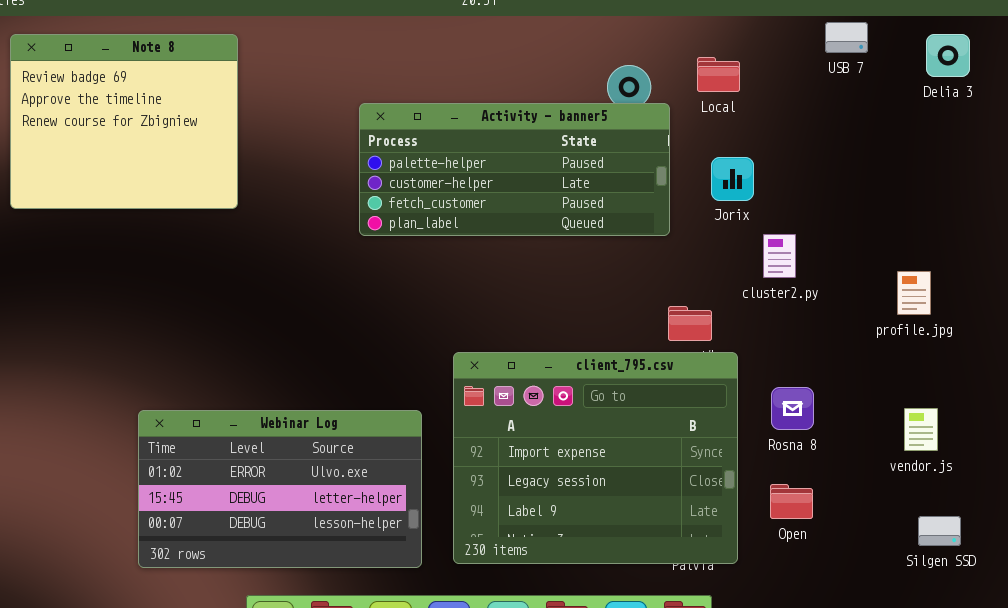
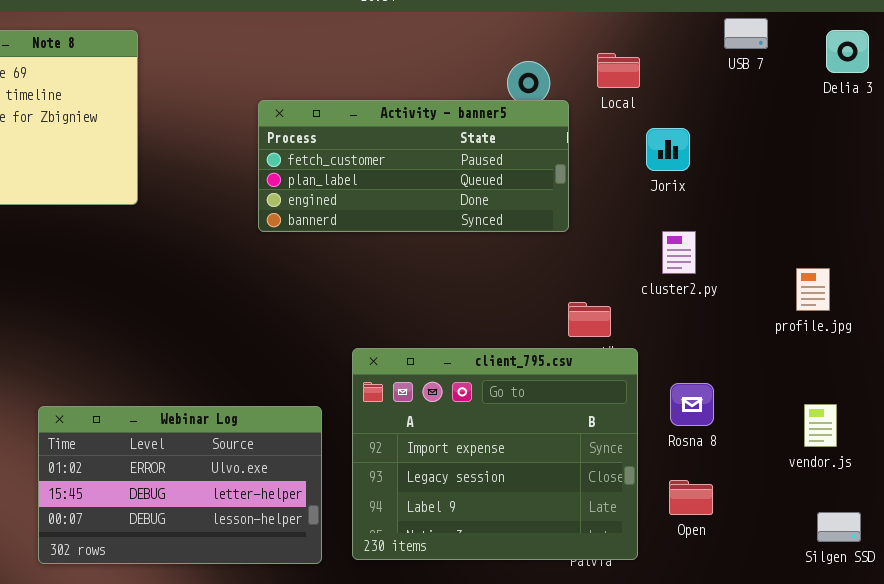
Activity - banner5: [359,103,670,236] -> [258,100,569,232], scrolled down 2 rows
Jorix: [711,157,754,201] -> [646,128,690,171], moved

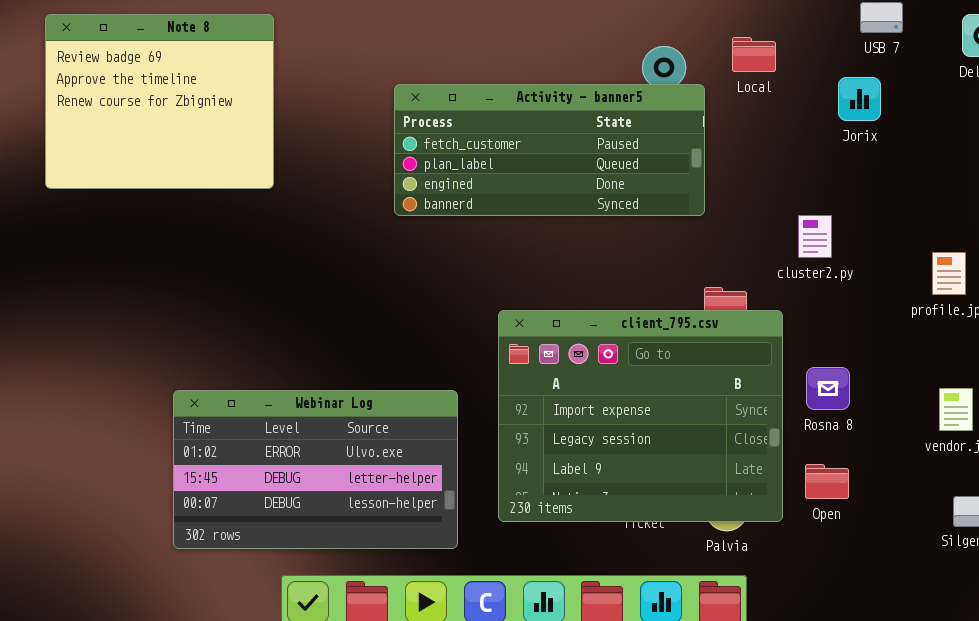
Jorix: [646,128,690,171] -> [838,77,881,121], moved
client_795.csv: [352,348,638,560] -> [498,310,783,522], moved

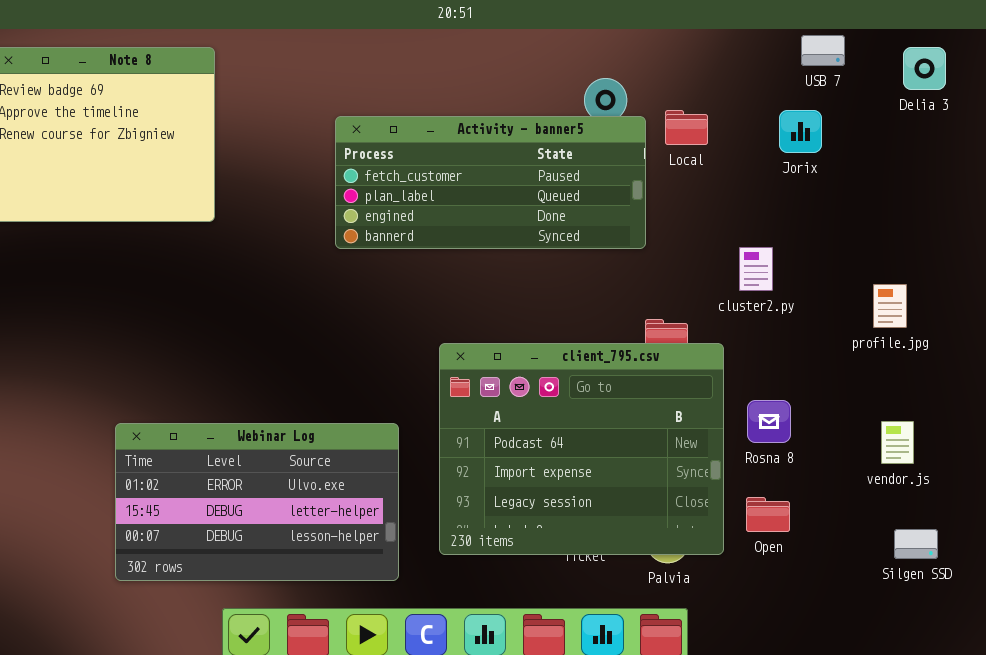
Local: [732,37,776,72] -> [665,110,708,145], moved
client_795.csv: [498,310,783,522] -> [439,343,724,555], scrolled up 1 row

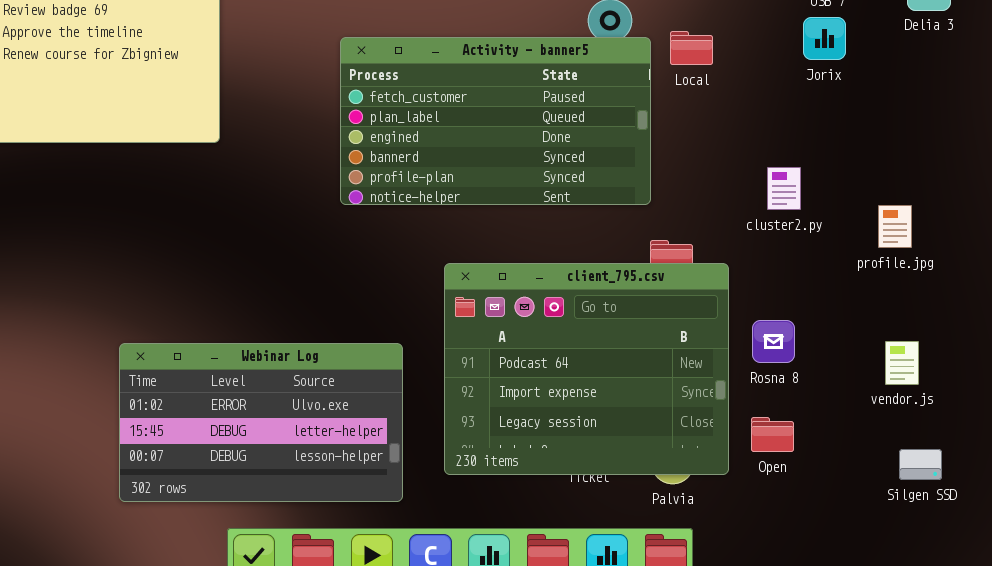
Jorix: [779,110,822,153] -> [803,17,846,60], moved
Activity - banner5: [335,116,646,249] -> [340,37,651,205], resized
cluster2.py: [739,247,773,291] -> [767,167,801,210], moved

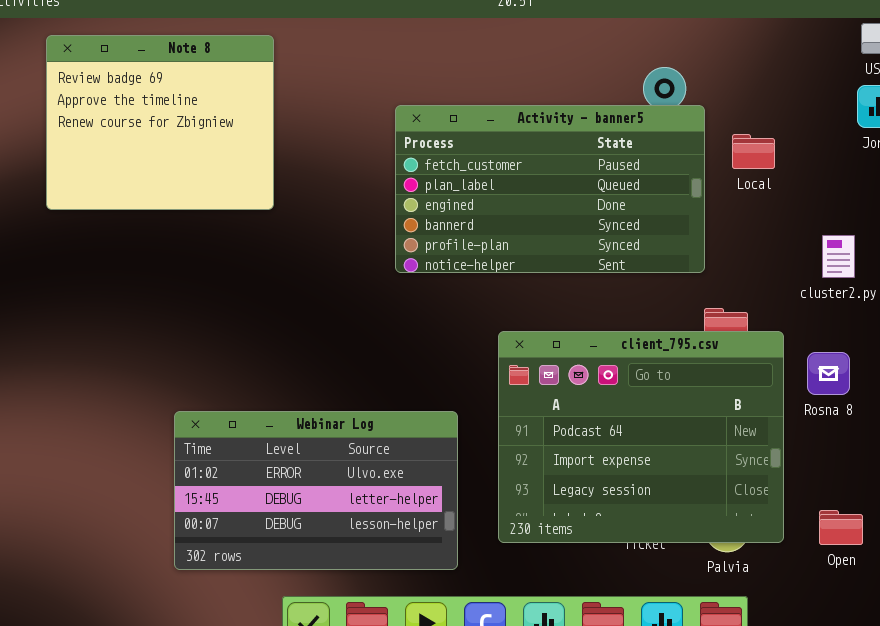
Local: [670,31,713,65] -> [732,134,775,169], moved
Rosna 8: [752,320,795,363] -> [807,352,850,395], moved
Open: [751,417,794,452] -> [819,510,863,545], moved

